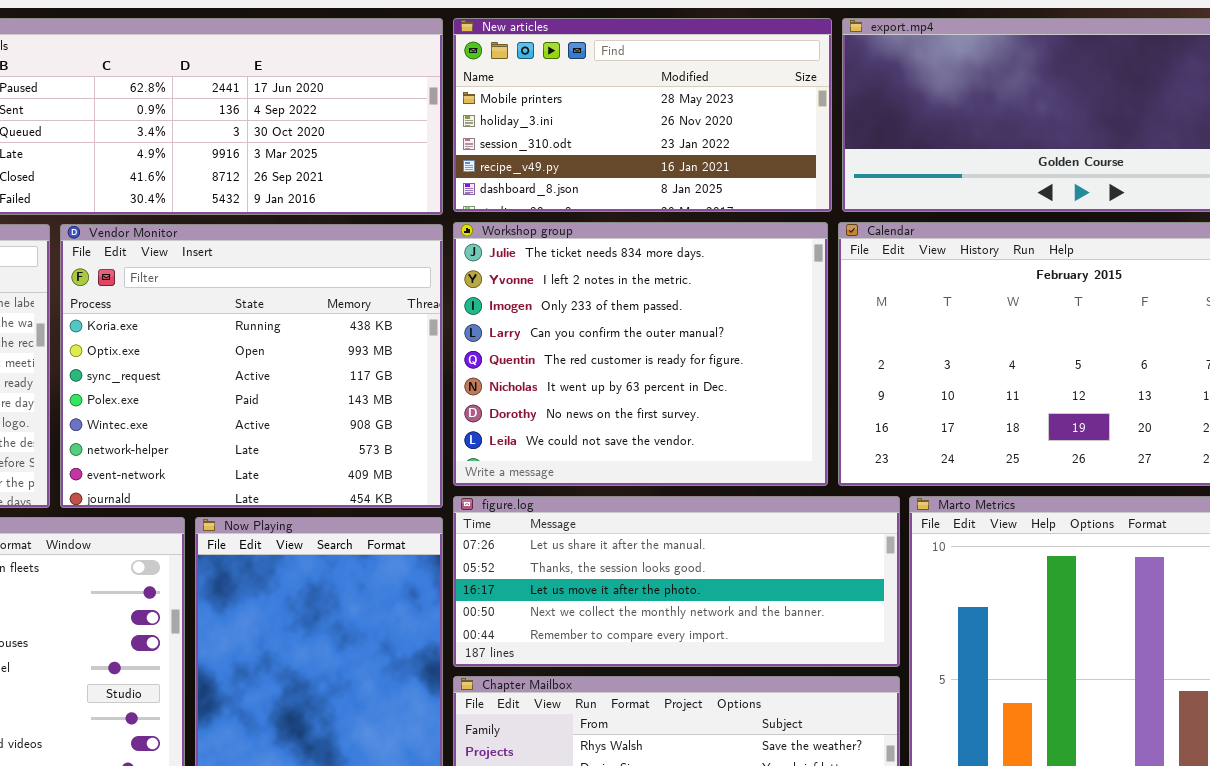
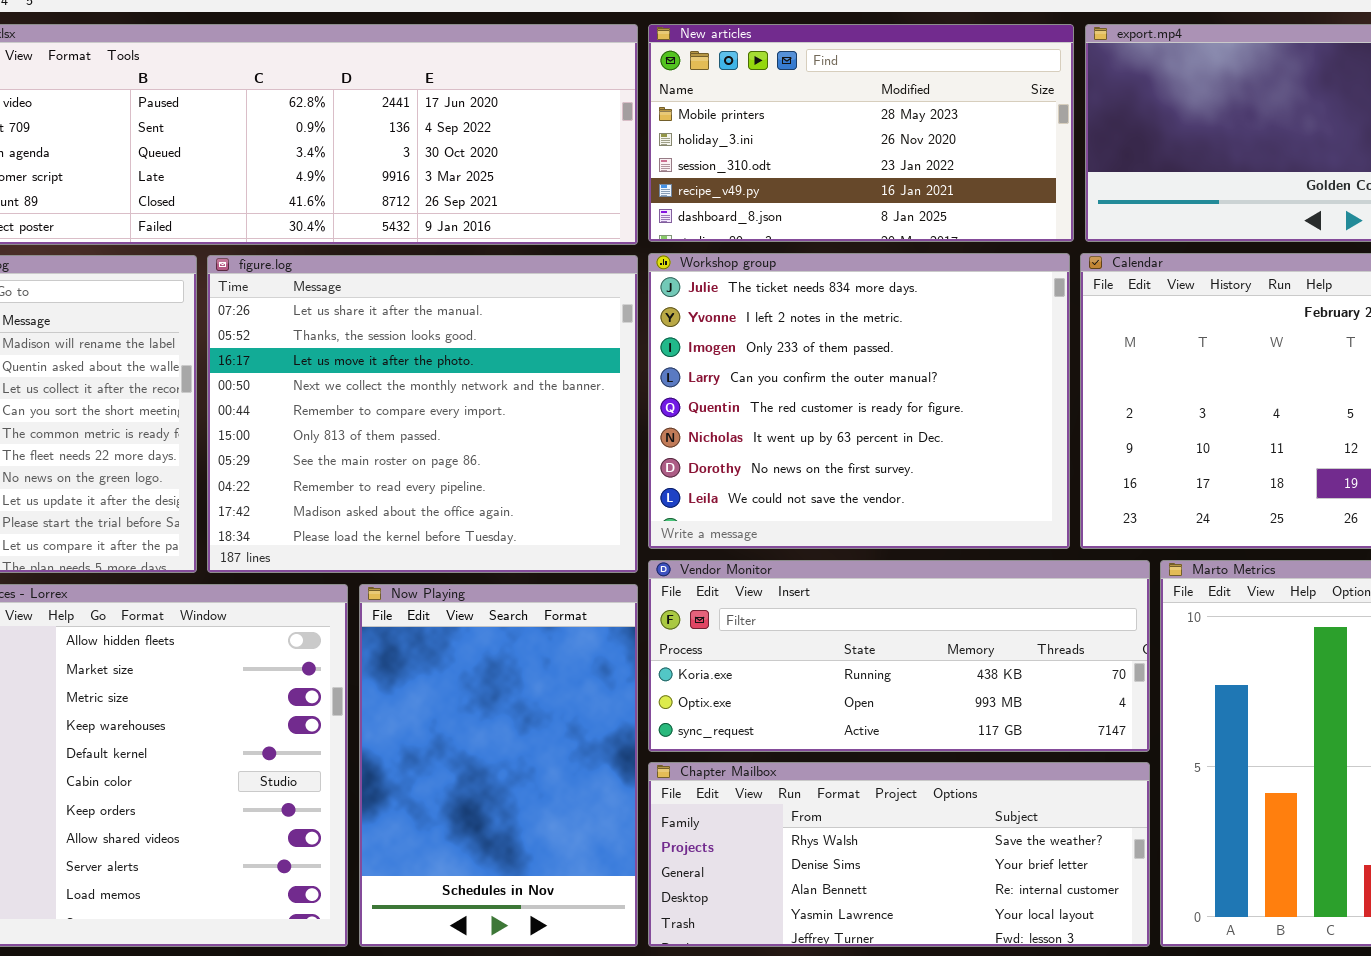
Vendor Monitor: [60,224,443,508] -> [648,560,1150,752], moved, resized
figure.log: [453,496,900,667] -> [207,255,638,573], moved, resized

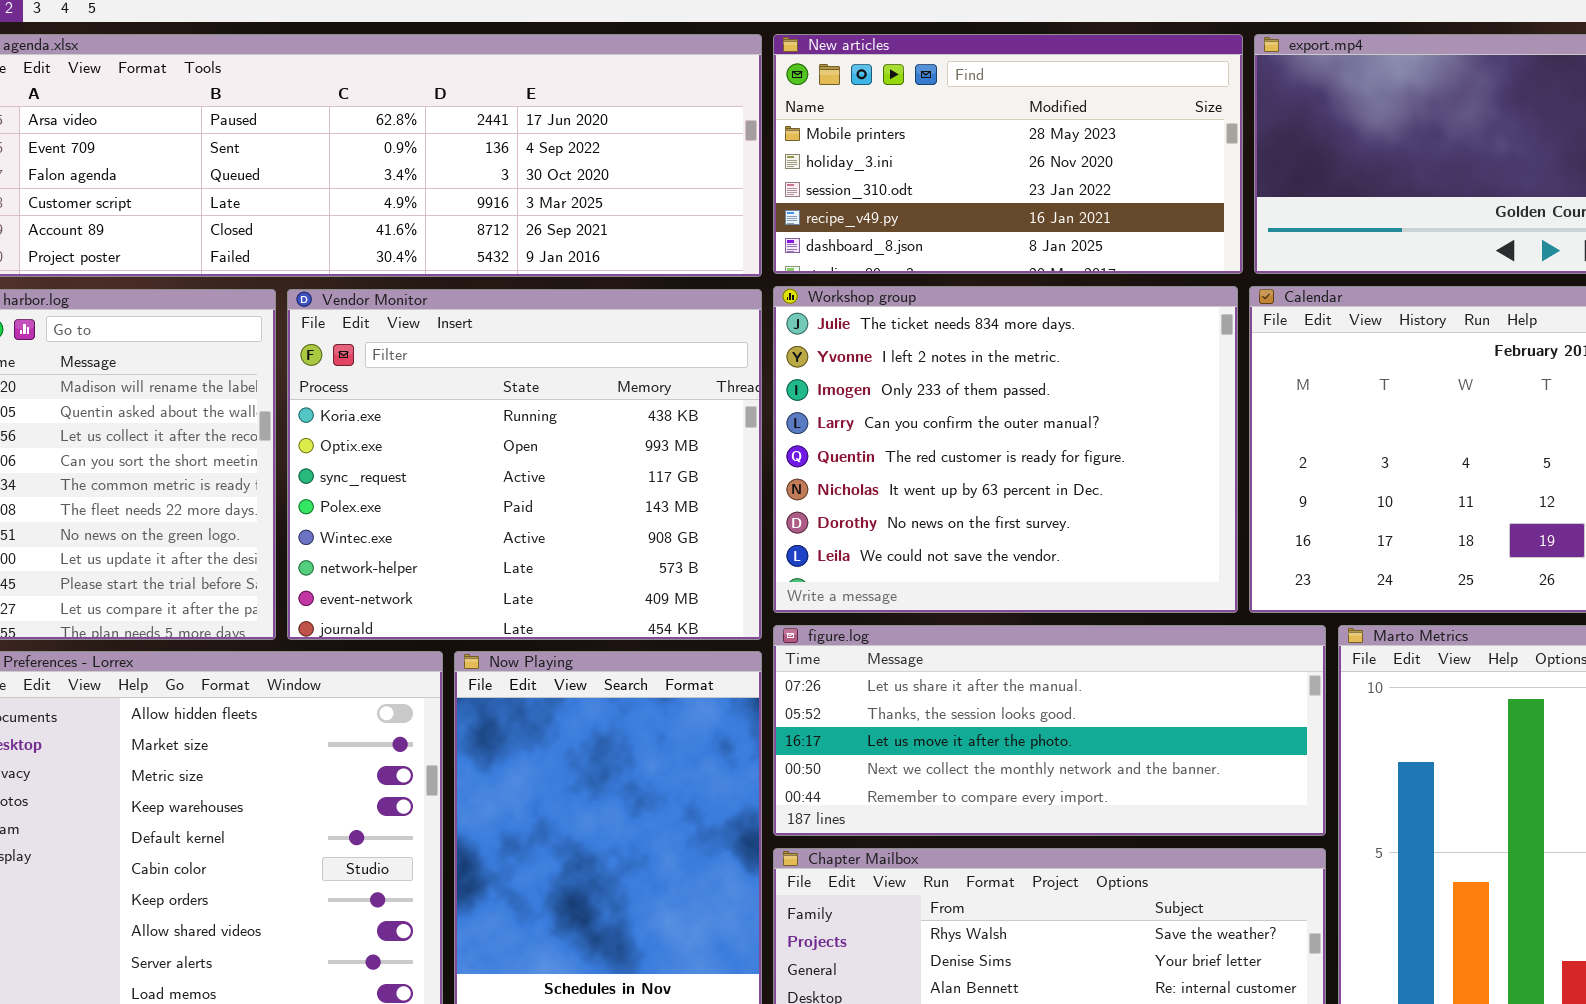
figure.log: [207,255,638,573] -> [773,625,1326,836], moved, resized
Vendor Monitor: [648,560,1150,752] -> [287,289,762,640], moved, resized

